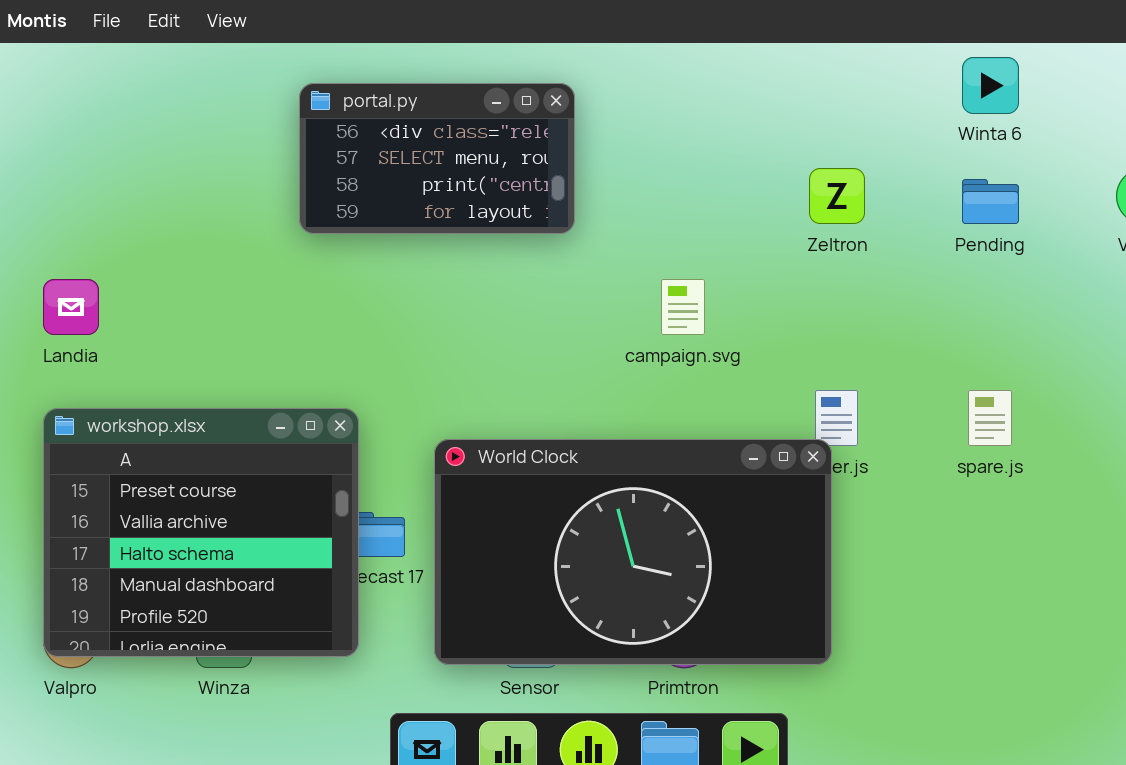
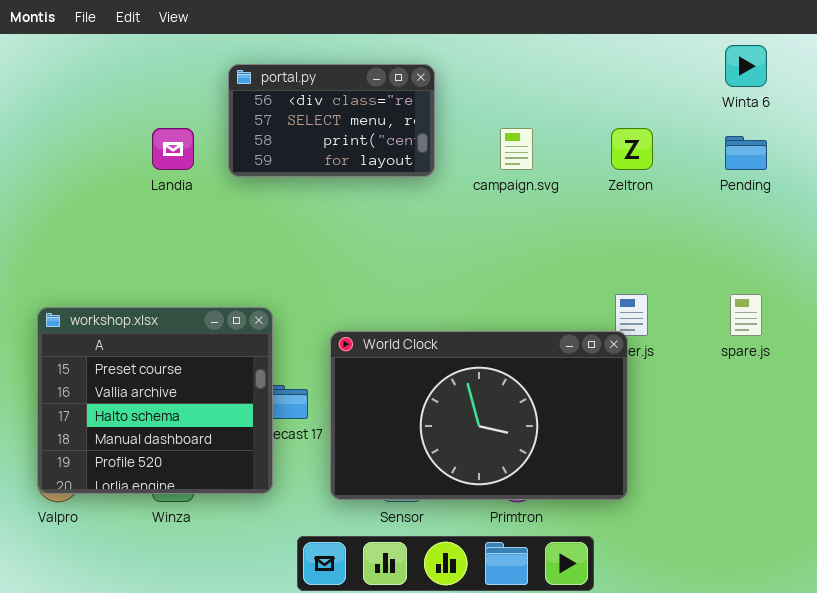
Landia: [43,279,99,335] -> [152,128,194,170], moved
campaign.svg: [661,279,705,335] -> [500,128,533,170], moved

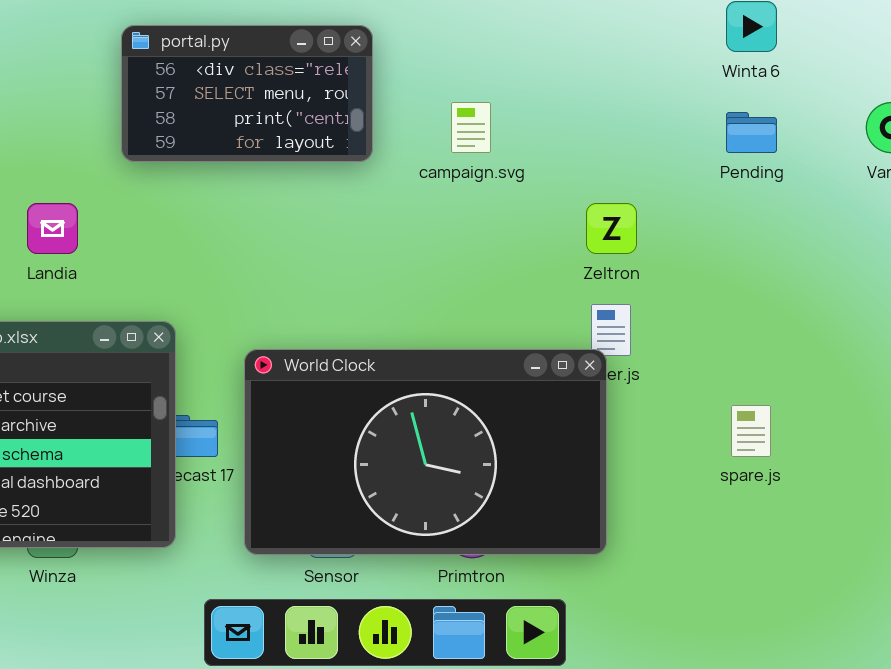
Landia: [152,128,194,170] -> [27,203,78,254], moved
Zeltron: [611,128,653,170] -> [586,203,637,254], moved
spare.js: [730,294,762,336] -> [731,405,771,457], moved

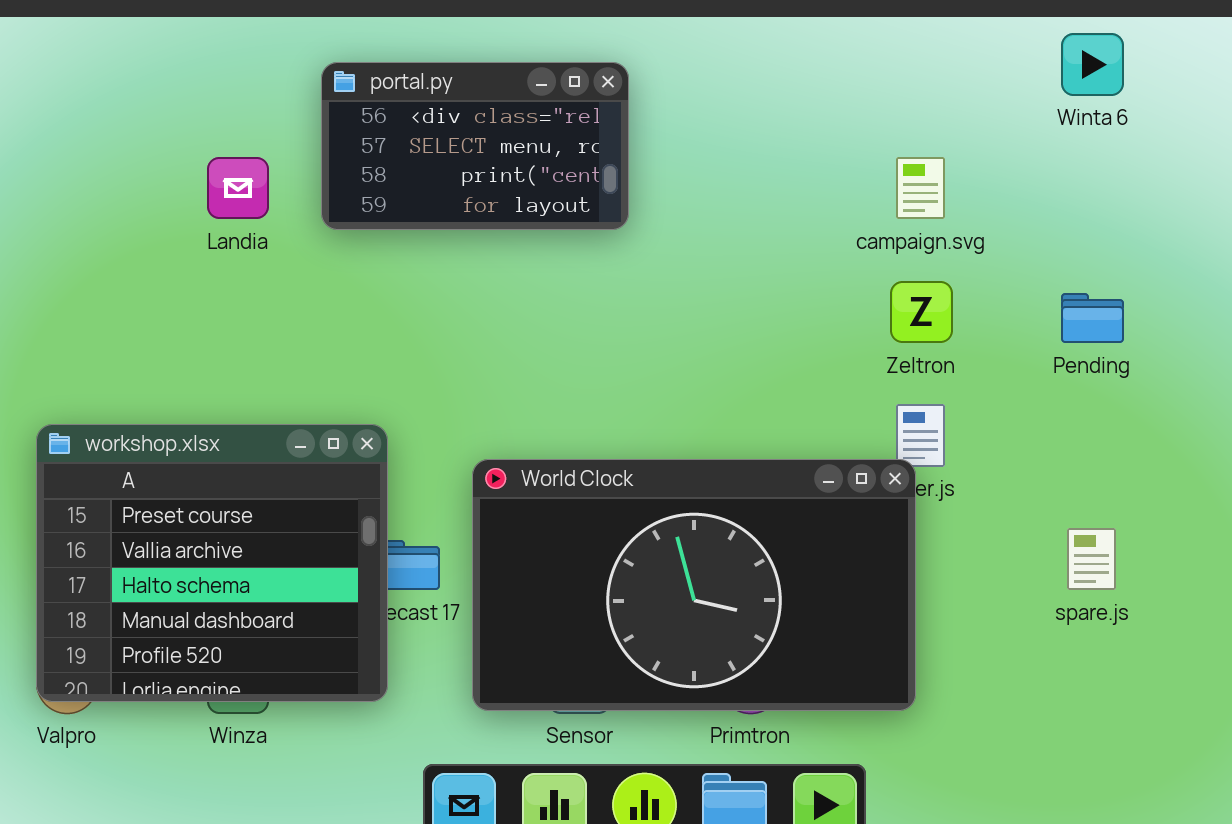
campaign.svg: [451,102,491,153] -> [896,157,945,219], moved
Pending: [726,112,777,153] -> [1061,293,1124,343], moved
Landia: [27,203,78,254] -> [207,157,269,219], moved

